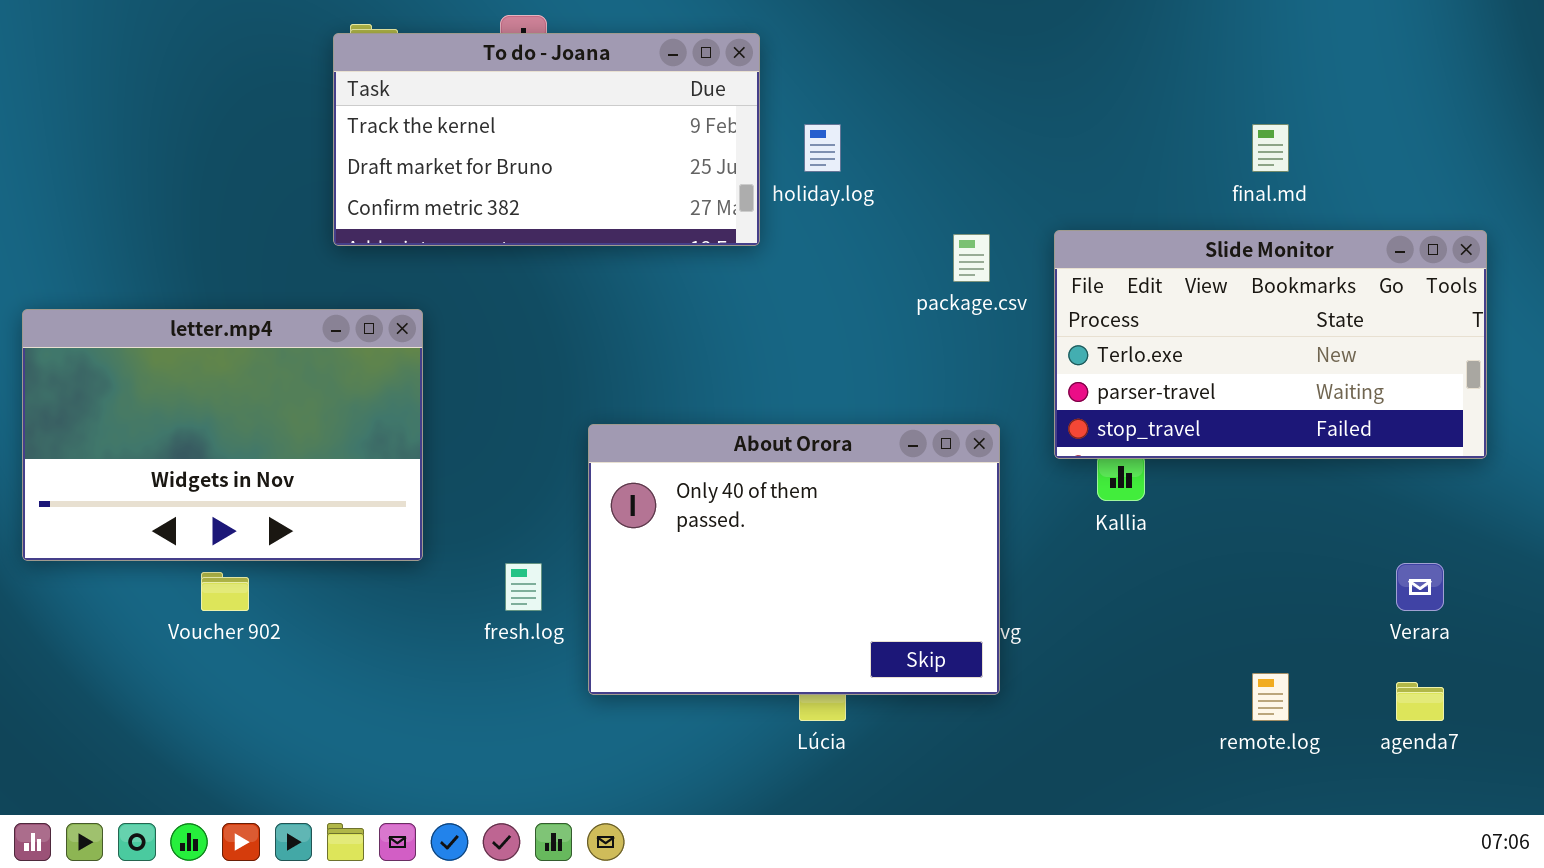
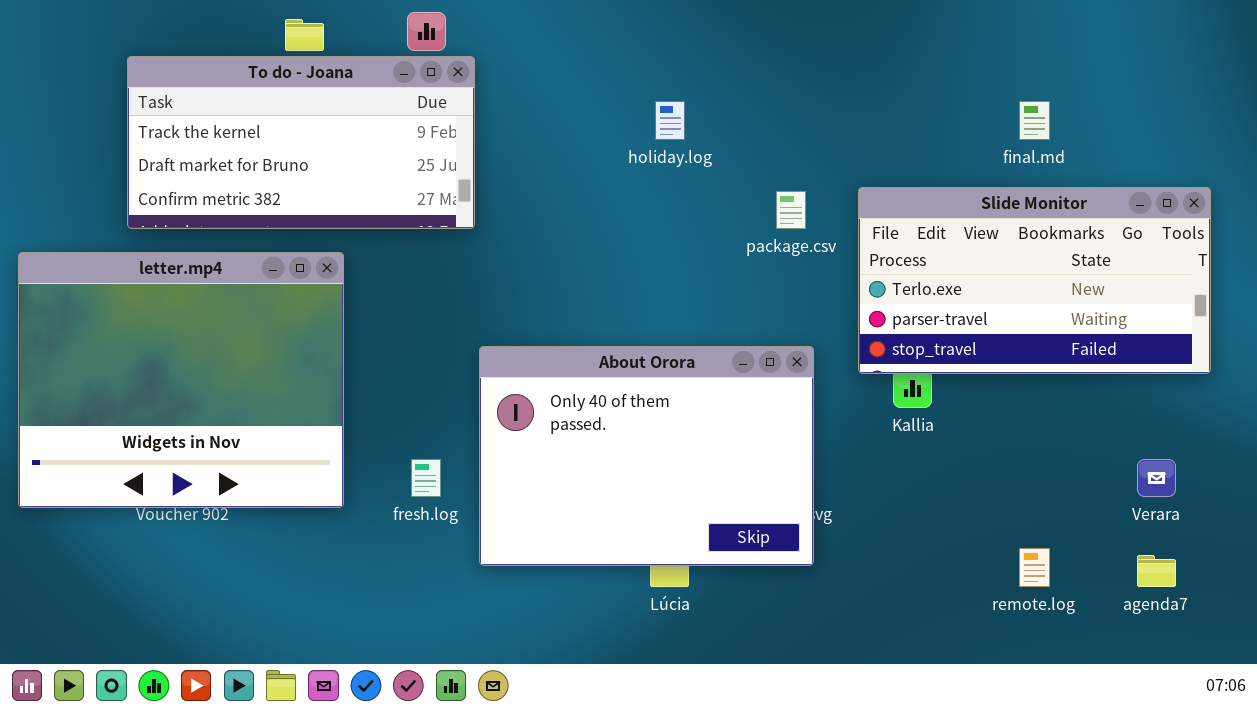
To do - Joana: [333,33,760,246] -> [127,56,475,229], moved
letter.mp4: [22,309,423,561] -> [18,252,344,508], resized

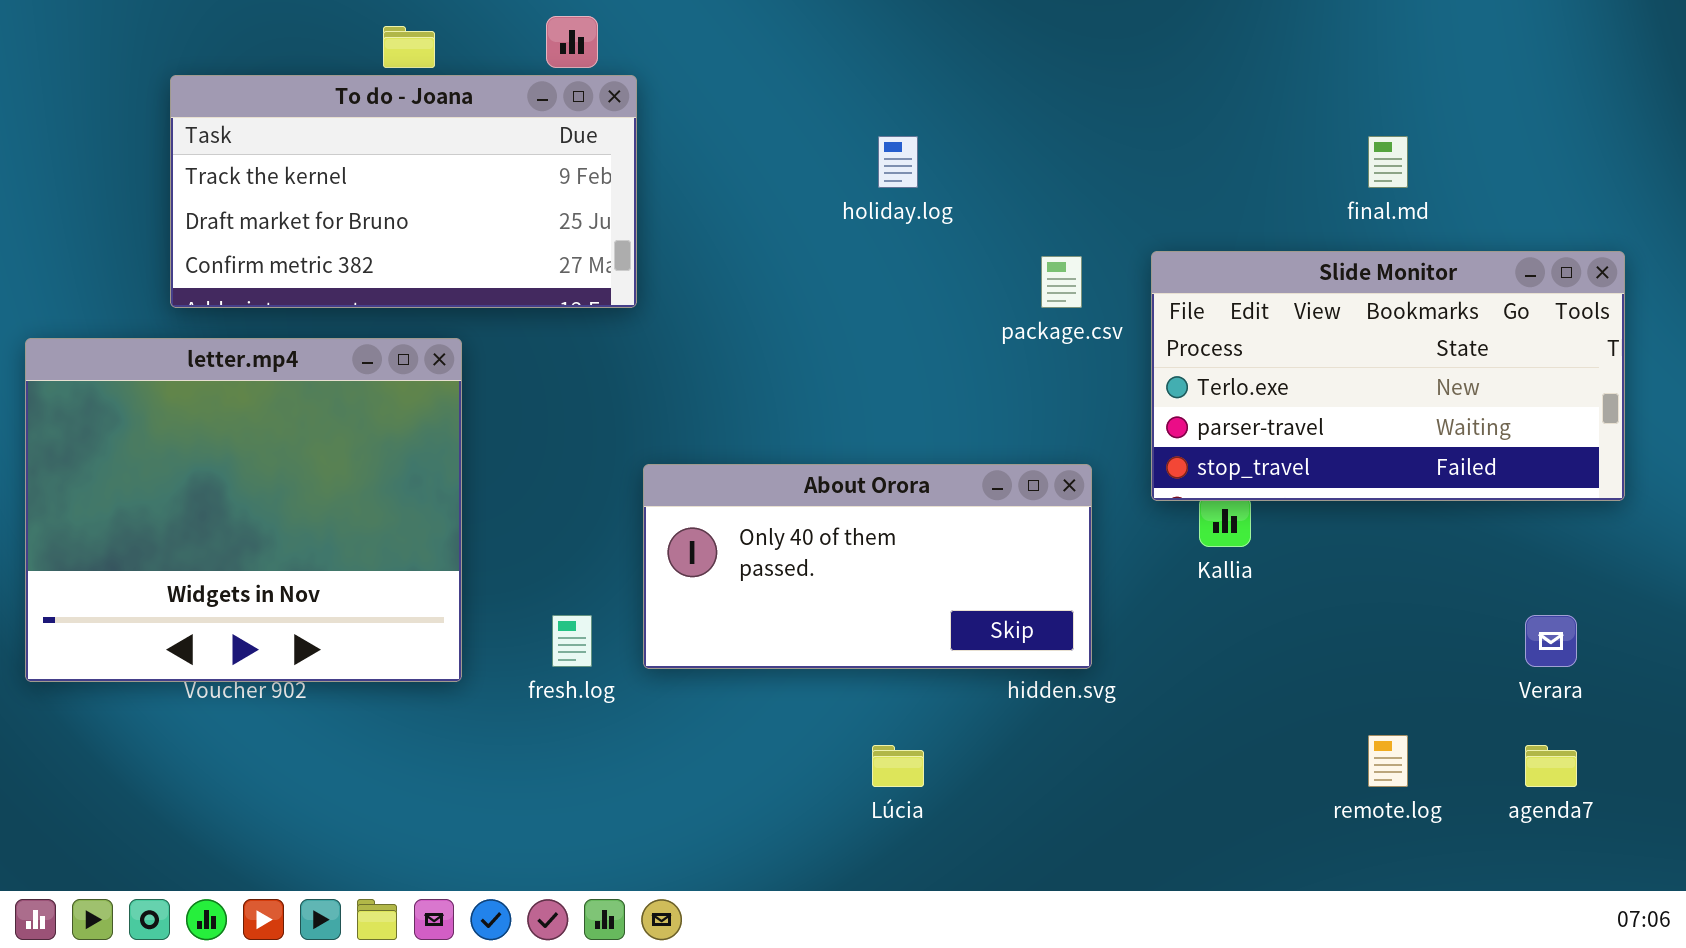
About Orora: [479,346,814,566] -> [643,464,1092,669], resized

